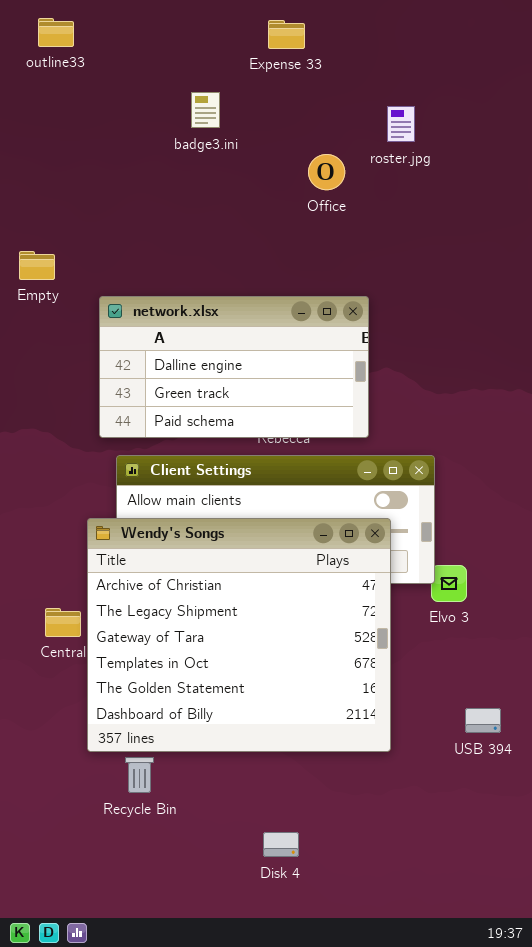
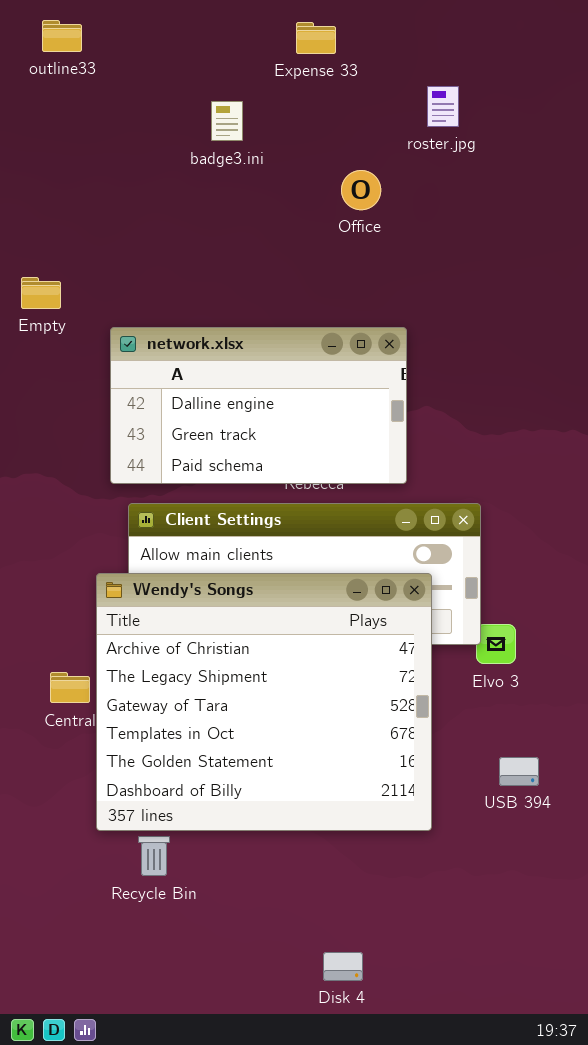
roster.jpg: [387,106,415,142] -> [427,86,459,127], moved
USB 394: [465,708,501,733] -> [499,757,539,786], moved
Disk 4: [263,832,299,857] -> [323,952,363,981], moved

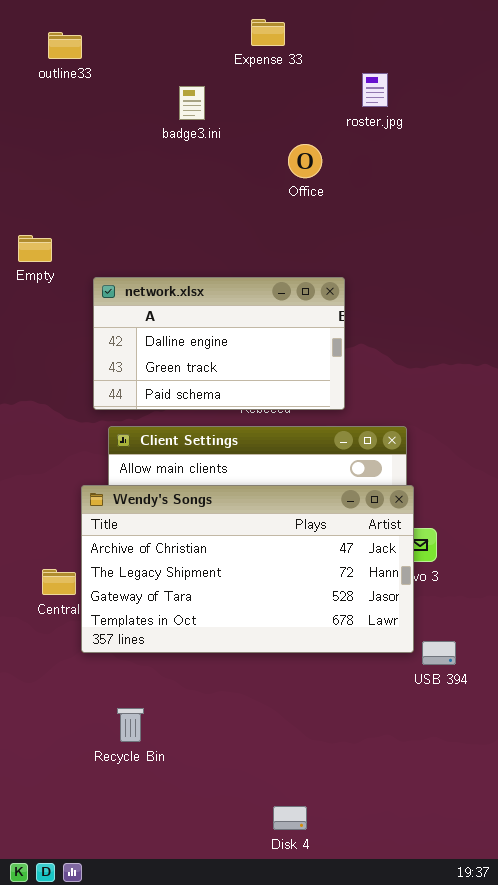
outline33: [42,20,82,52] -> [48,32,82,59], moved
Wendy's Songs: [96,573,432,831] -> [81,485,414,653], resized

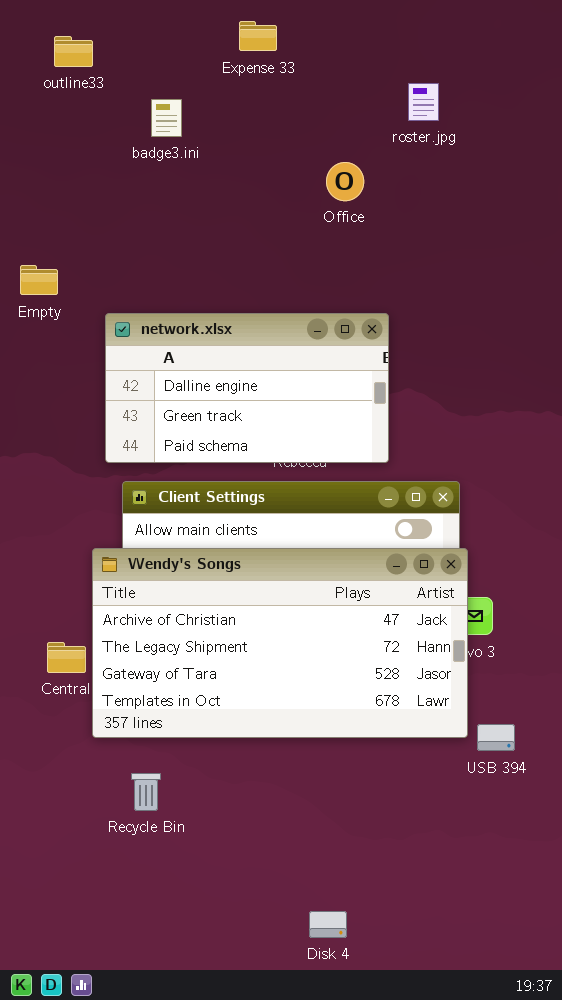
Expense 33: [251,19,285,46] -> [239,21,277,51], moved
badge3.ini: [179,86,205,120] -> [151,99,182,137], moved
Recycle Bin: [117,708,144,742] -> [131,773,161,811], moved

